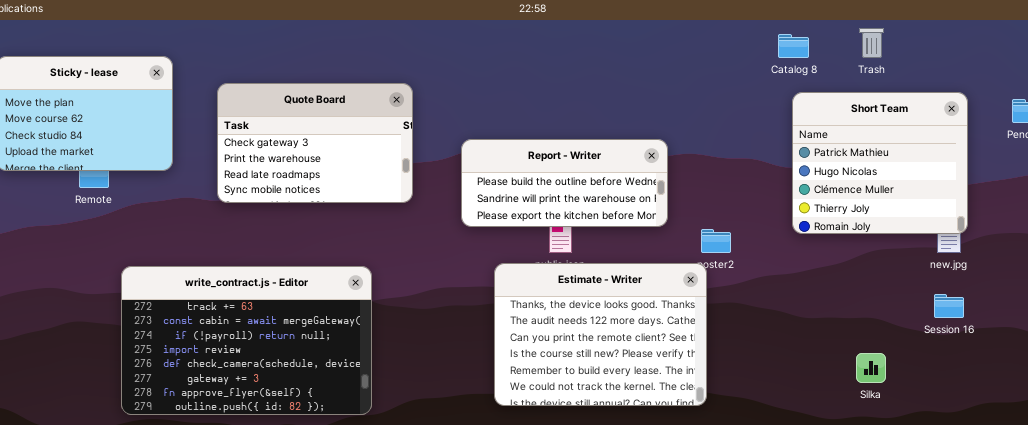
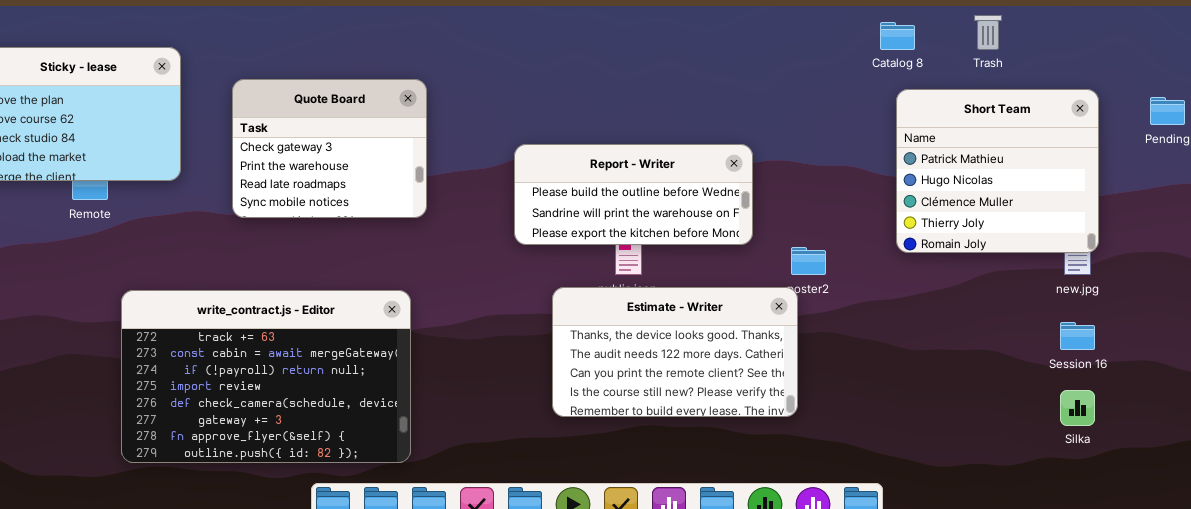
Quote Board: [217,83,413,203] -> [232,79,427,218], resized
Estimate - Writer: [494,263,707,406] -> [552,287,798,417], resized
Silka: [856,353,886,383] -> [1060,390,1095,426], moved

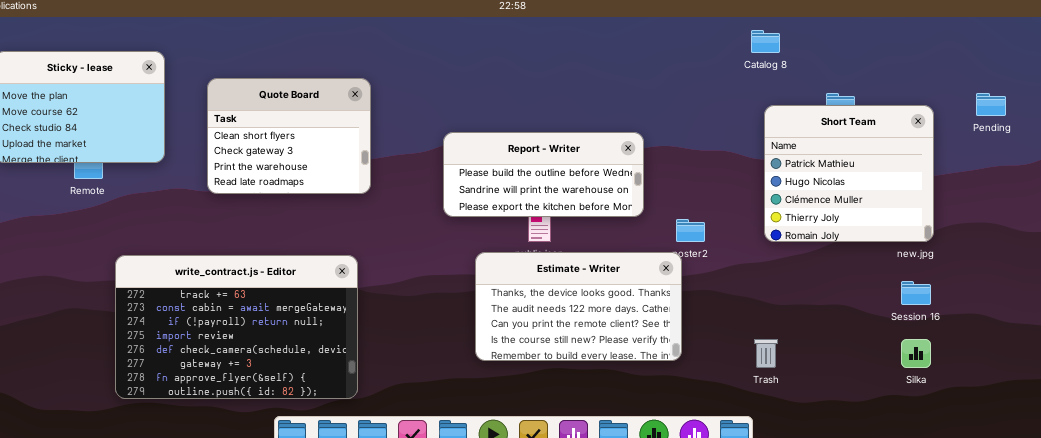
Trash: [974,15,1002,50] -> [754,339,778,368], moved
Quote Board: [232,79,427,218] -> [207,78,371,194], scrolled up 1 row
Short Team: [896,89,1099,253] -> [764,105,934,242], moved

